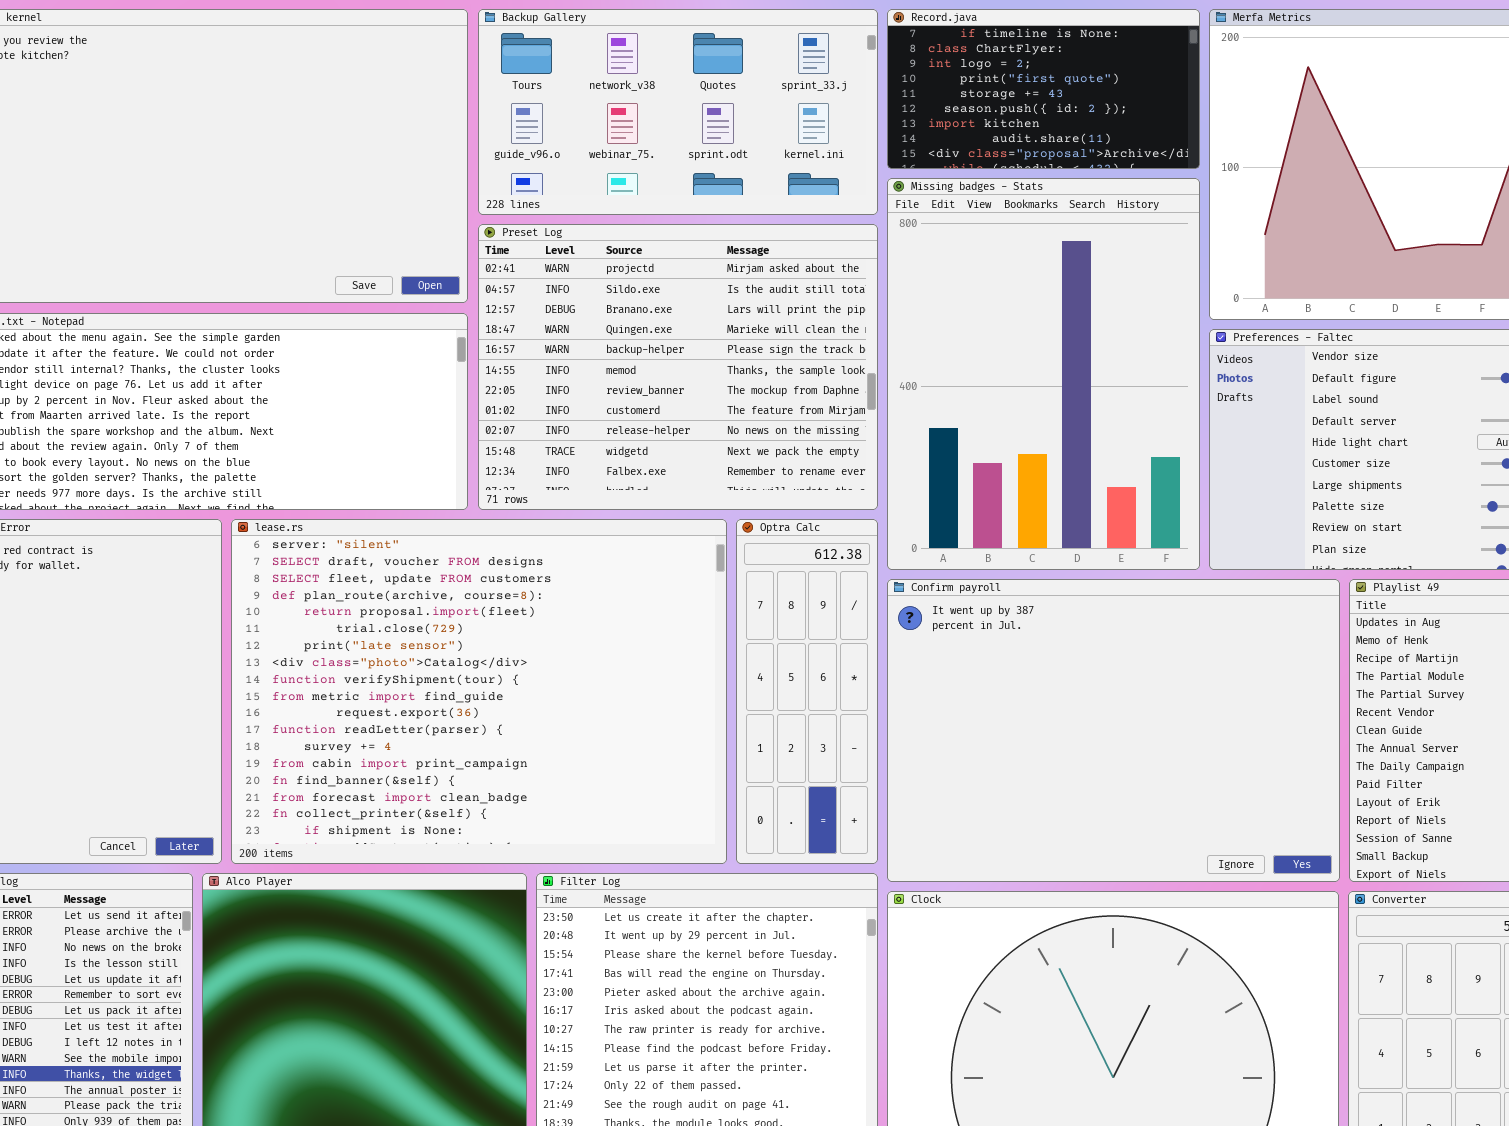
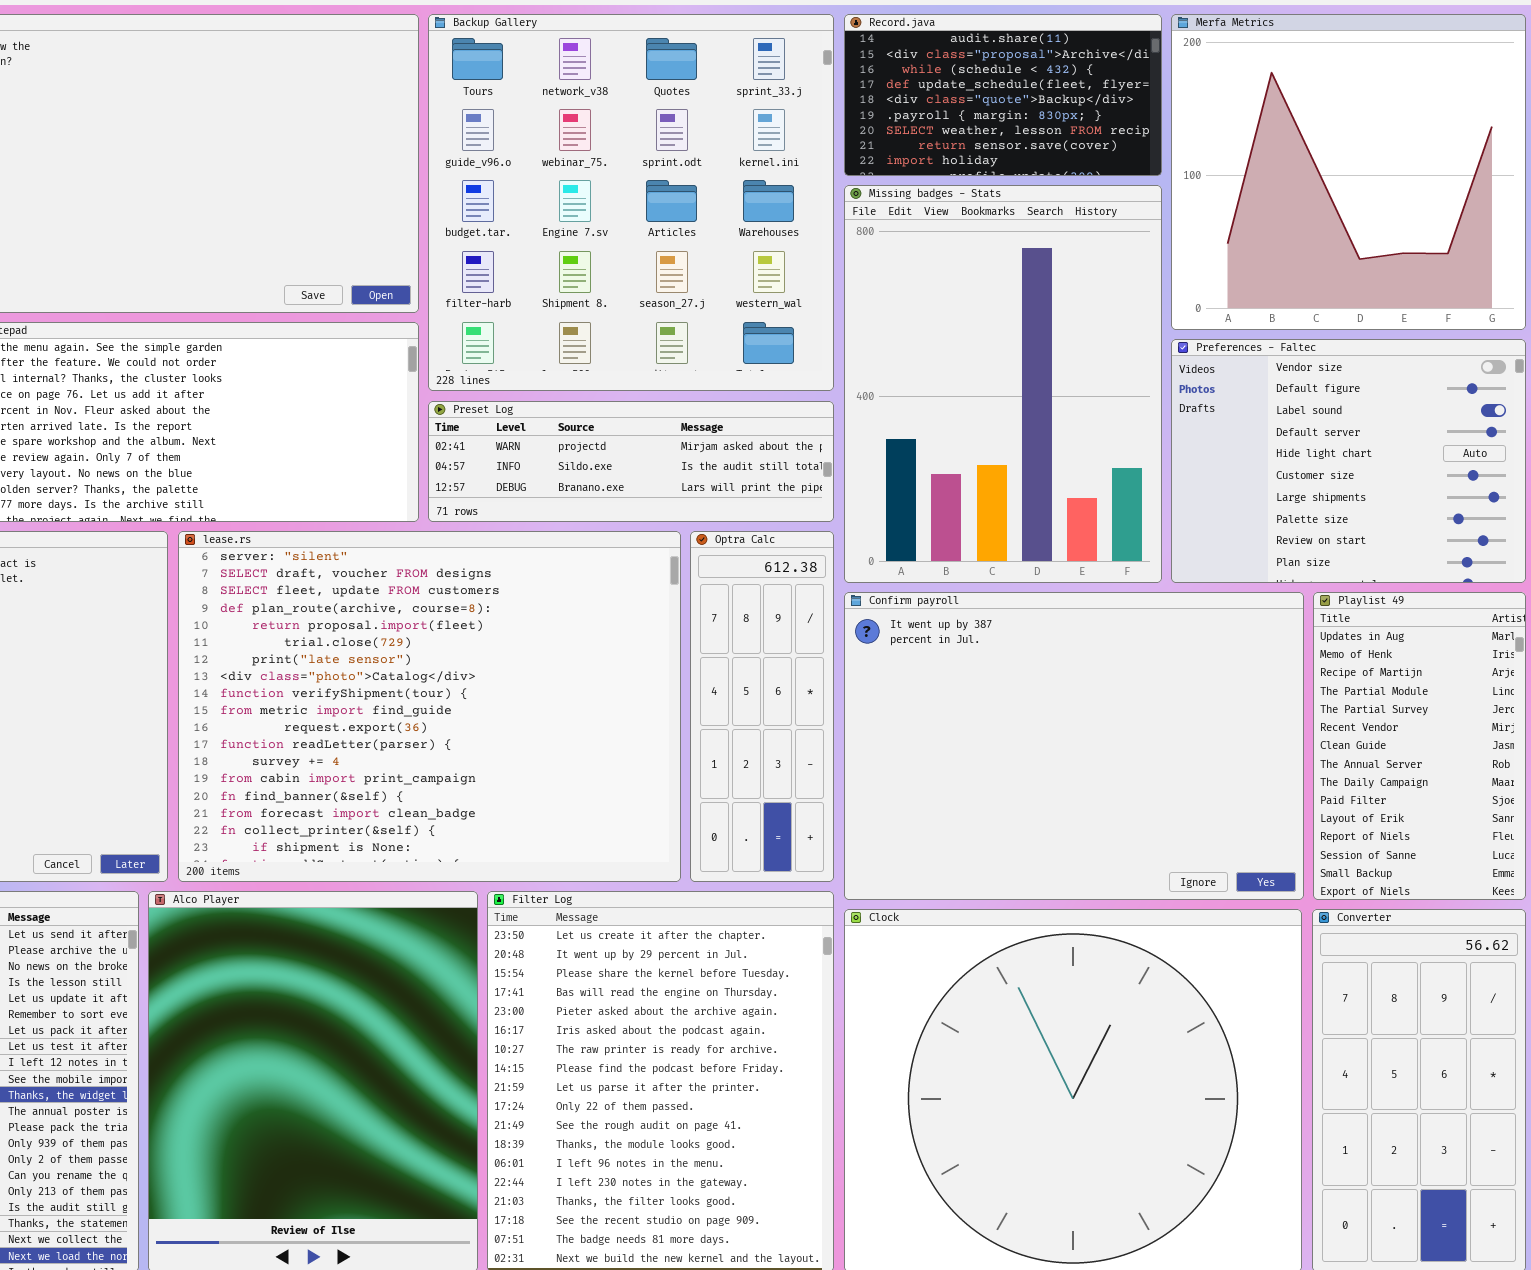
Backup Gallery: [478,9,878,215] -> [428,14,834,391], resized
Record.java: [887,9,1200,169] -> [844,14,1162,176], scrolled down 7 rows
Preset Log: [478,224,878,510] -> [428,401,834,522], resized

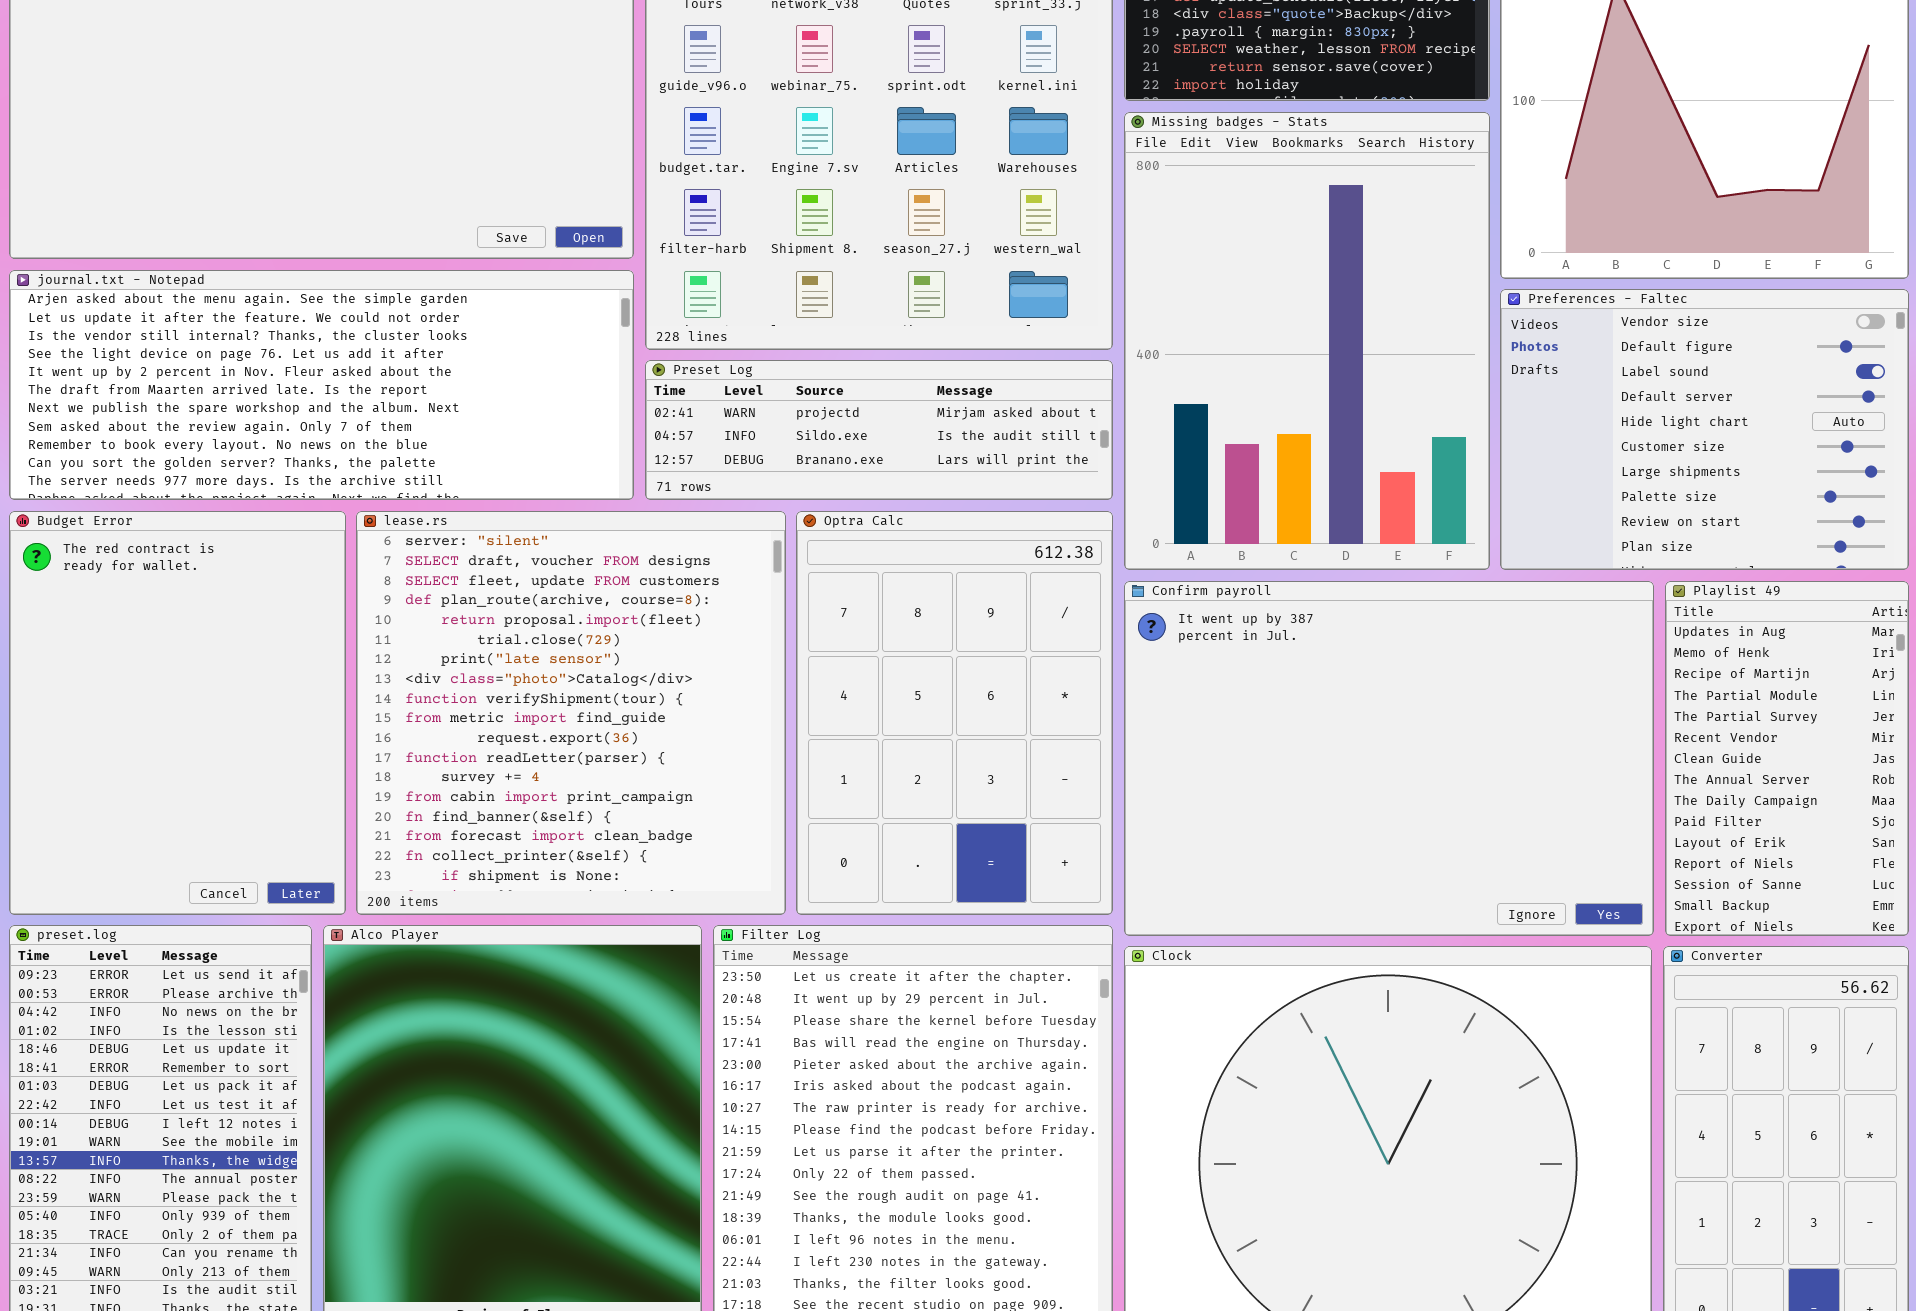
lease.rs: [178,531,681,882] -> [356,511,786,915], resized
Optra Calc: [690,531,834,882] -> [796,511,1113,915], resized

